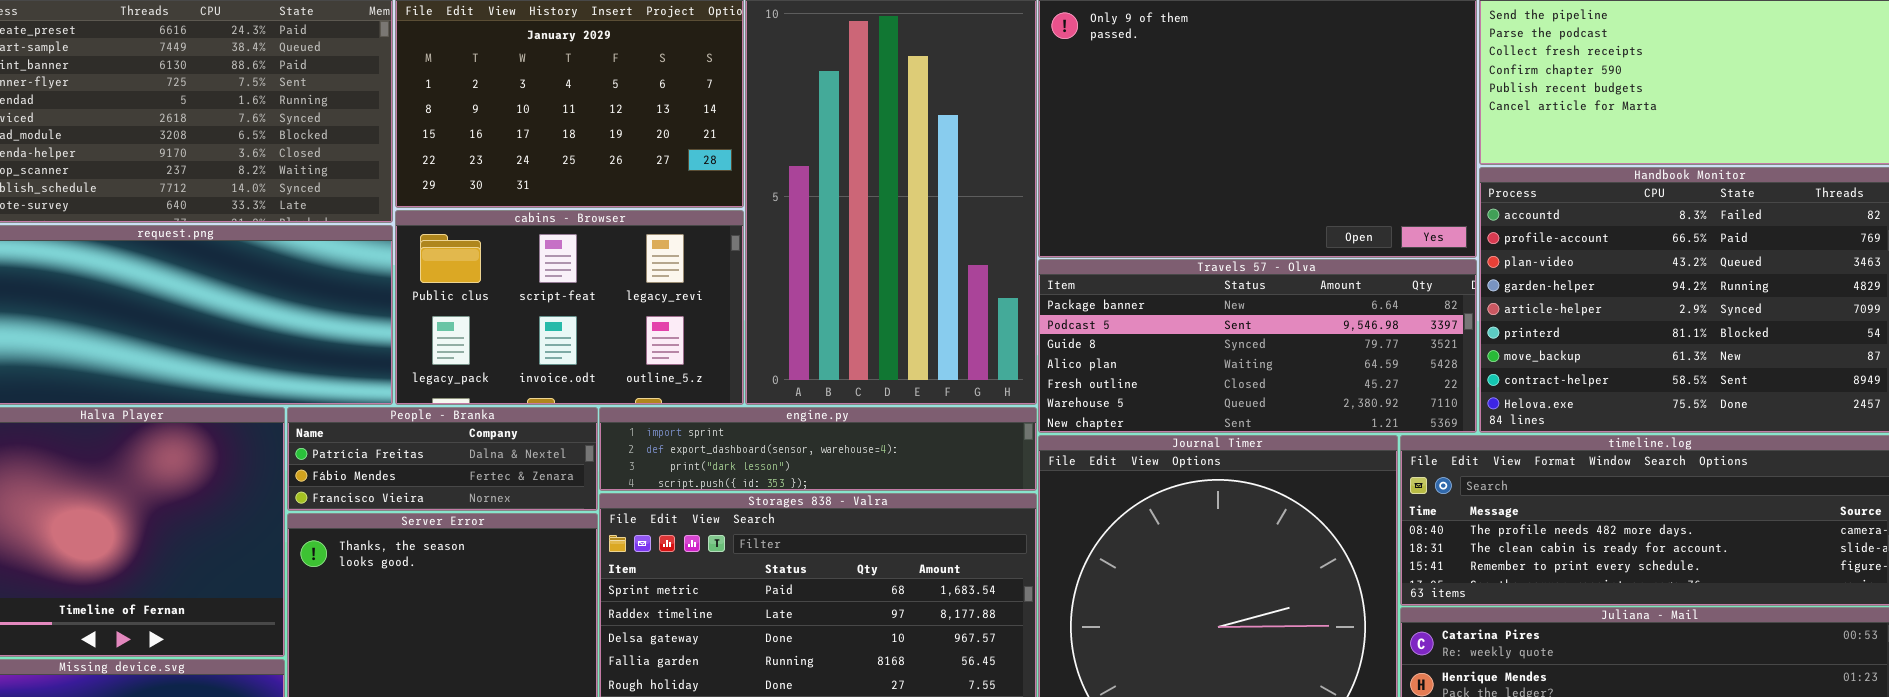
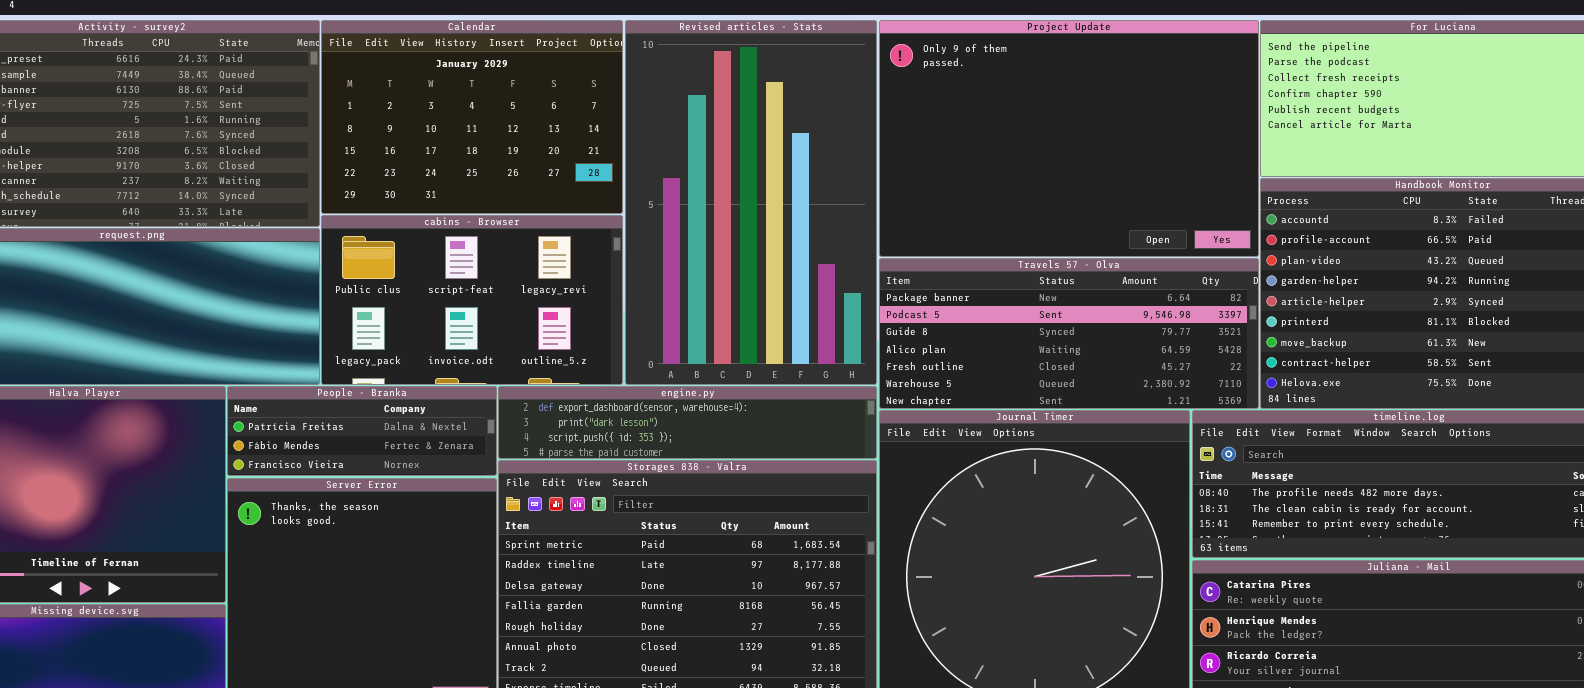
engine.py: [599,407,1037,491] -> [498,386,877,459], scrolled down 1 row

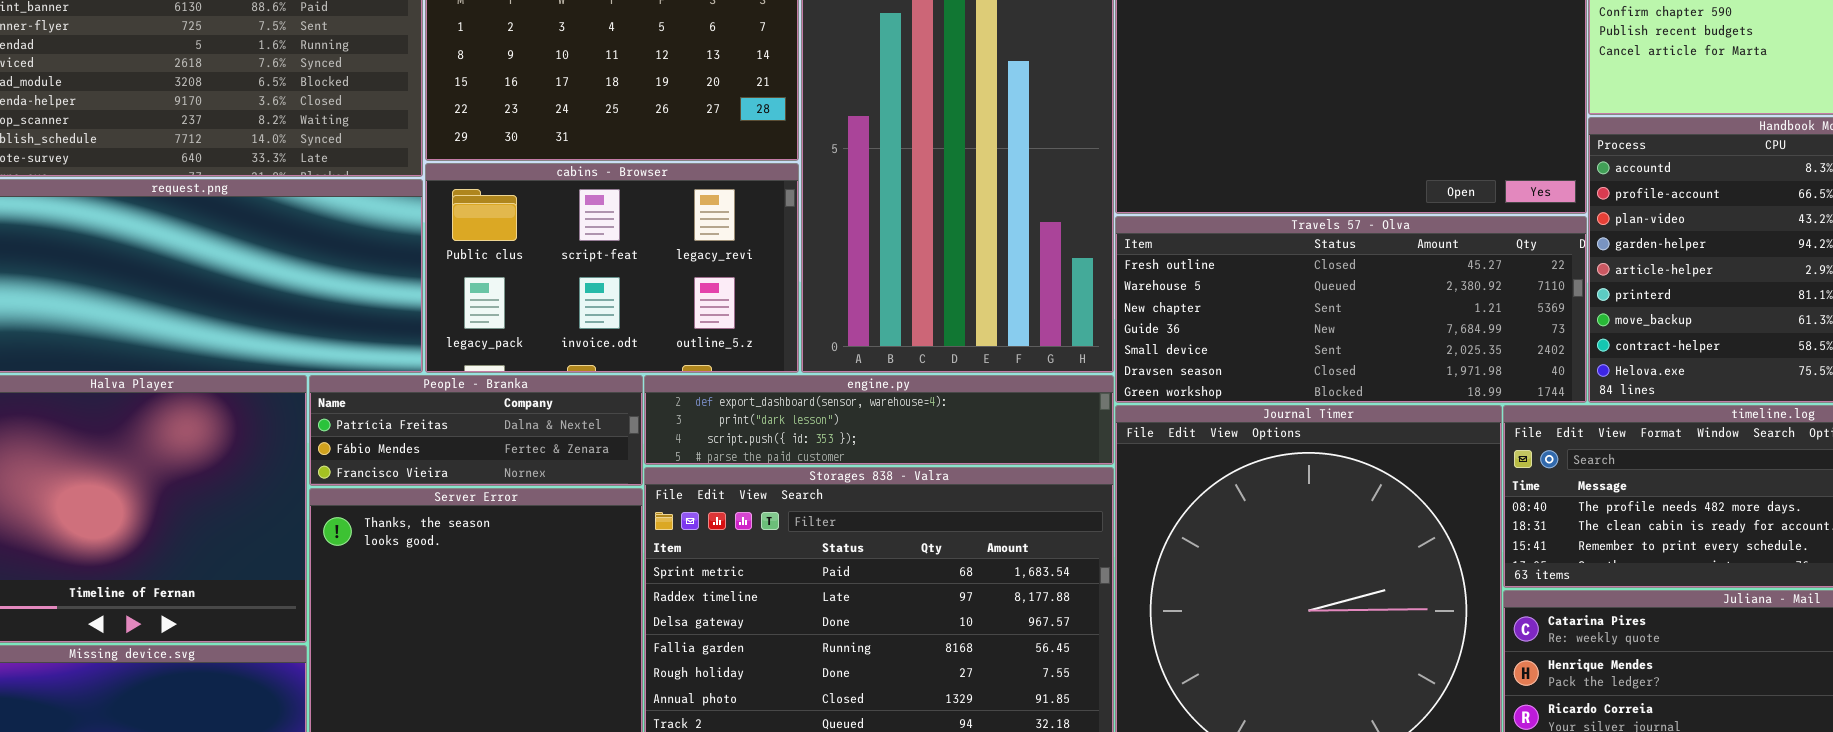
Travels 57 - Olva: [879,258,1259,409] -> [1115,216,1587,403], scrolled down 4 rows

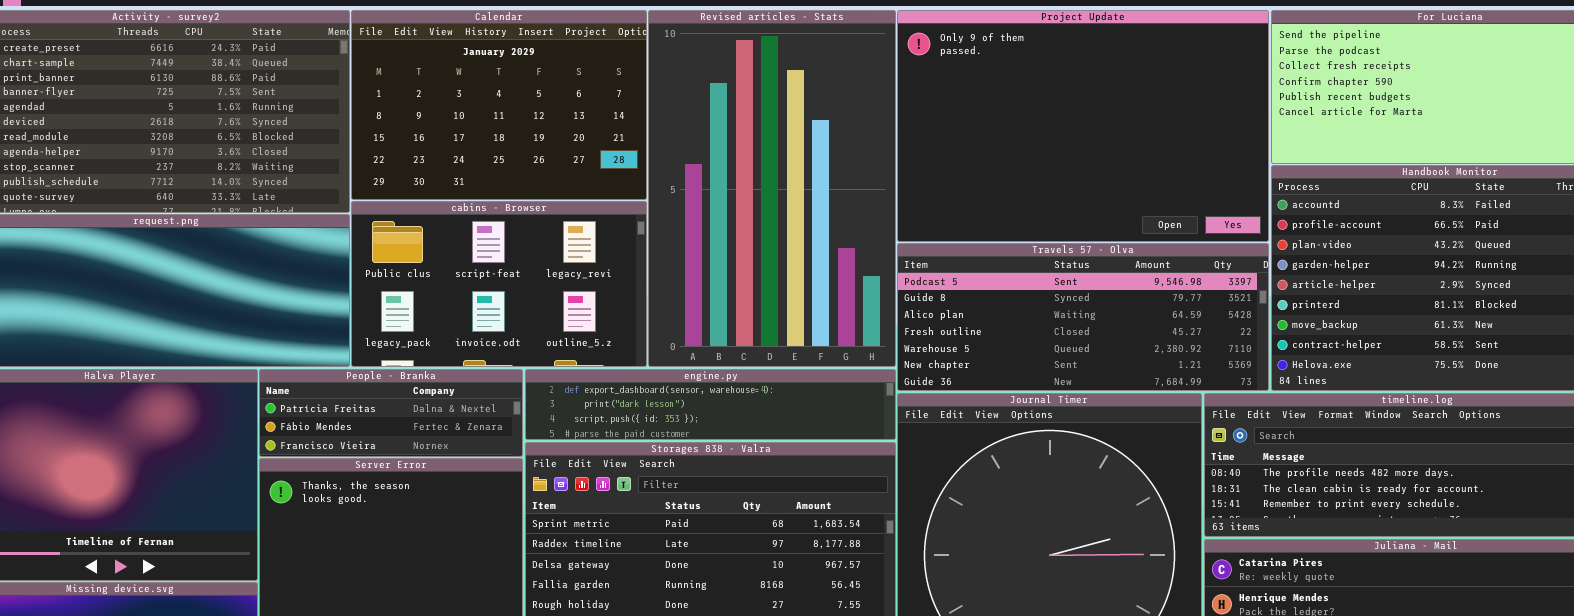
Travels 57 - Olva: [1115,216,1587,403] -> [897,243,1269,391], scrolled up 3 rows

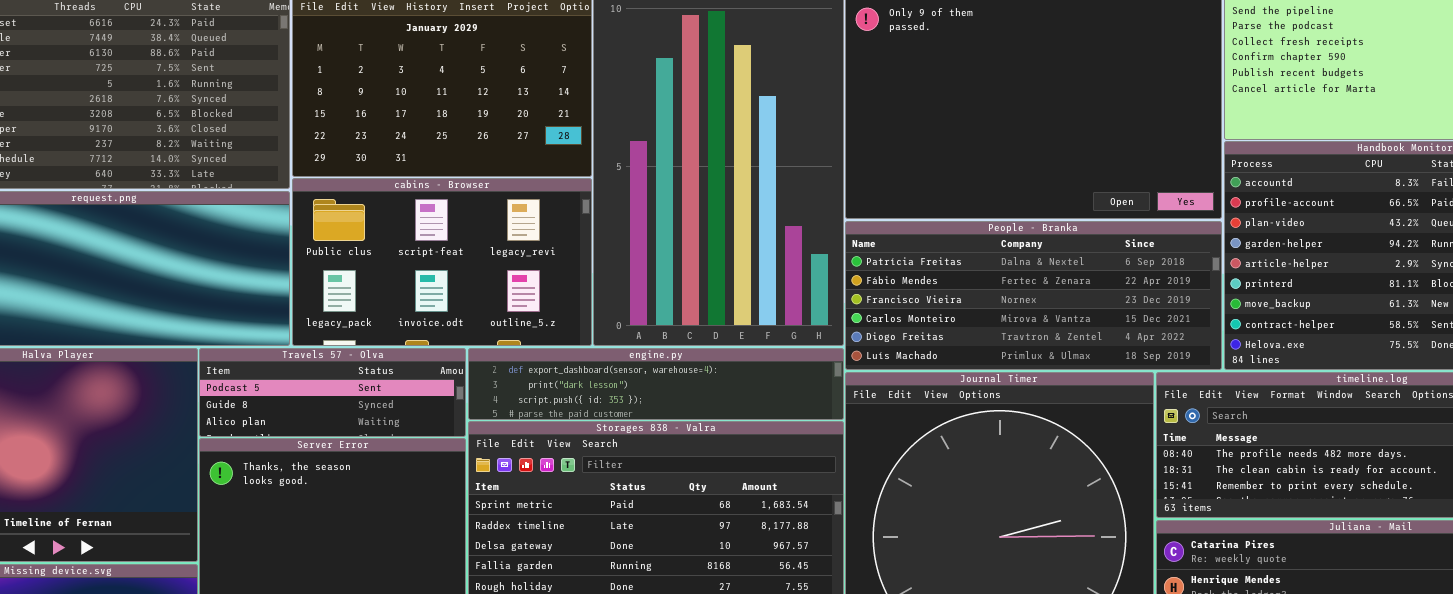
Travels 57 - Olva: [897,243,1269,391] -> [199,348,466,437], moved, resized
People - Branka: [259,369,523,457] -> [845,221,1222,370], moved, resized

